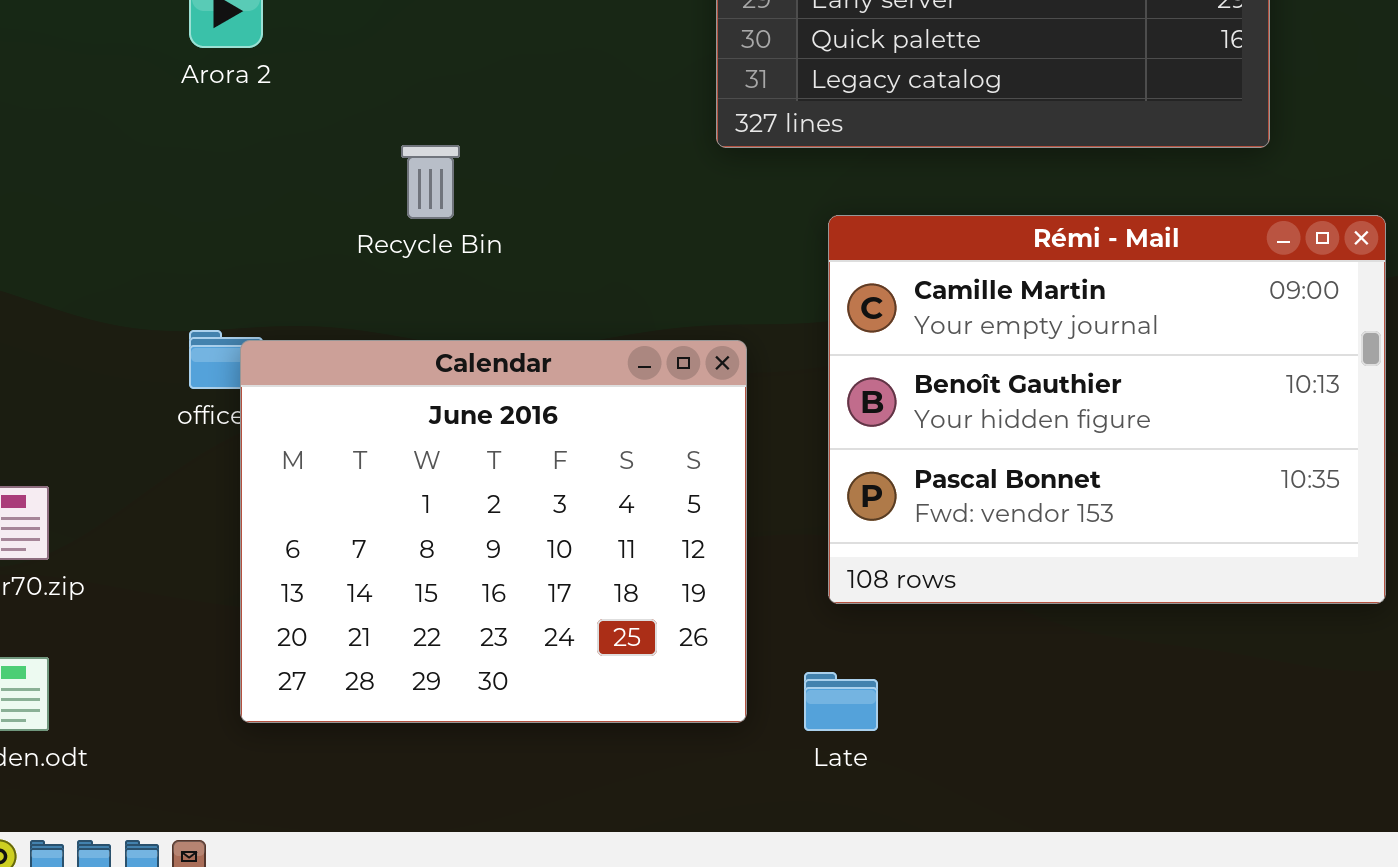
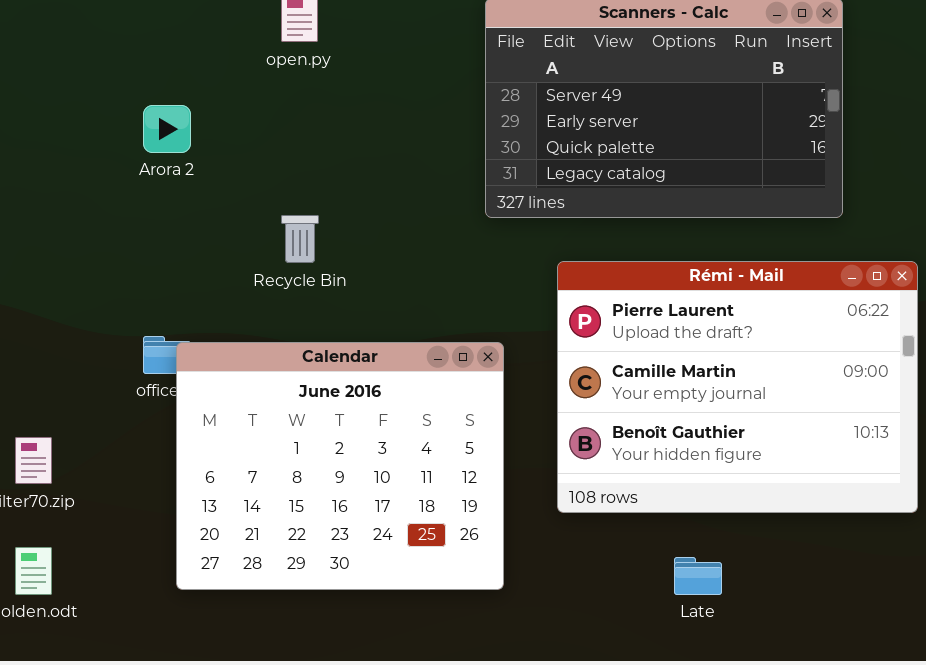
Rémi - Mail: [828,215,1386,604] -> [557,261,918,513], scrolled up 1 row
Late: [804,672,878,731] -> [674,557,722,595], moved

